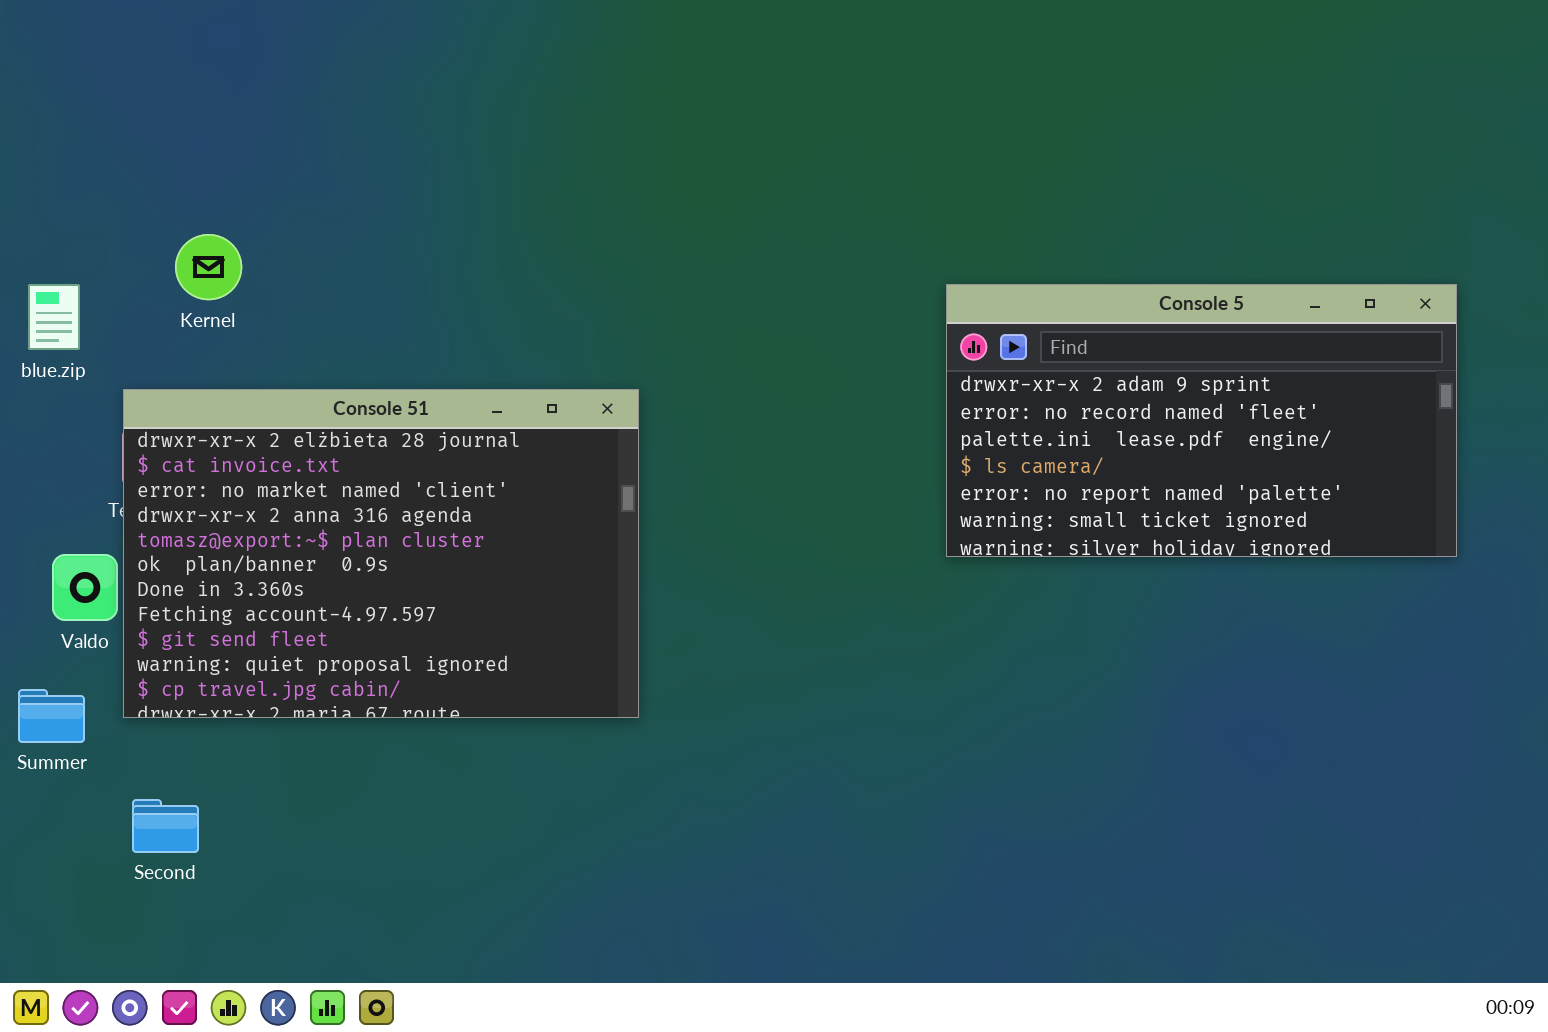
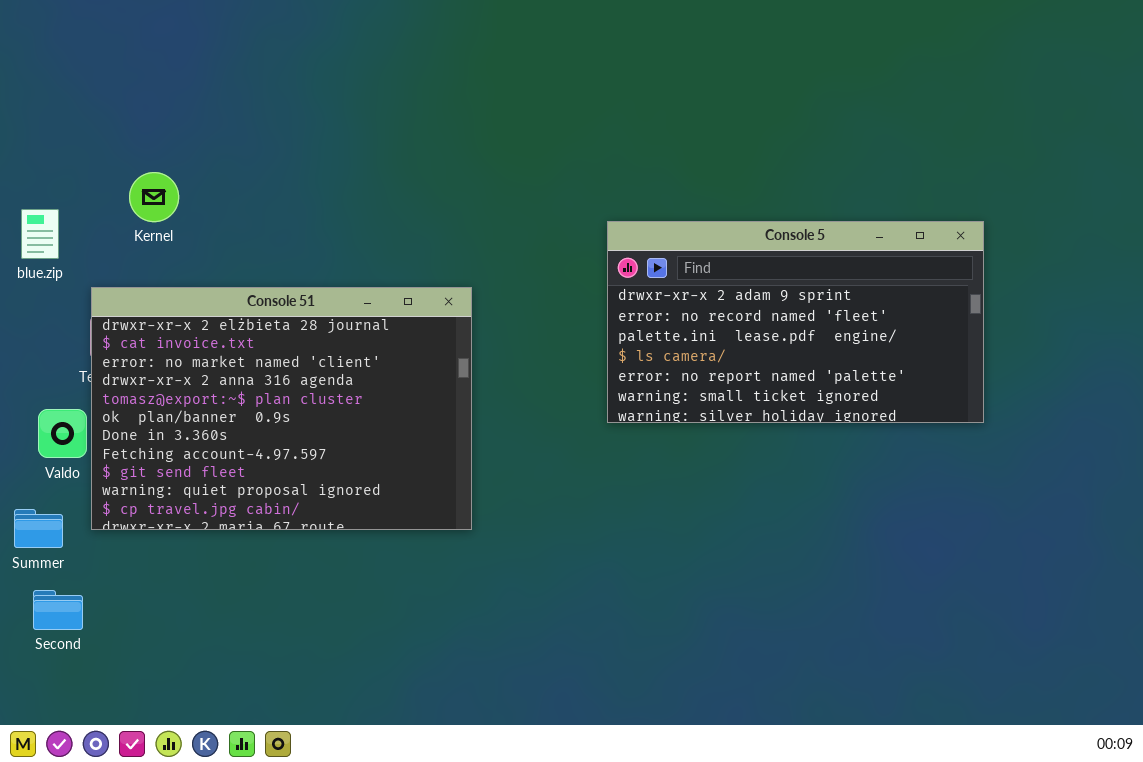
Console 5: [946,284,1457,557] -> [607,221,984,423], moved
Second: [132,799,199,853] -> [33,590,83,630], moved

